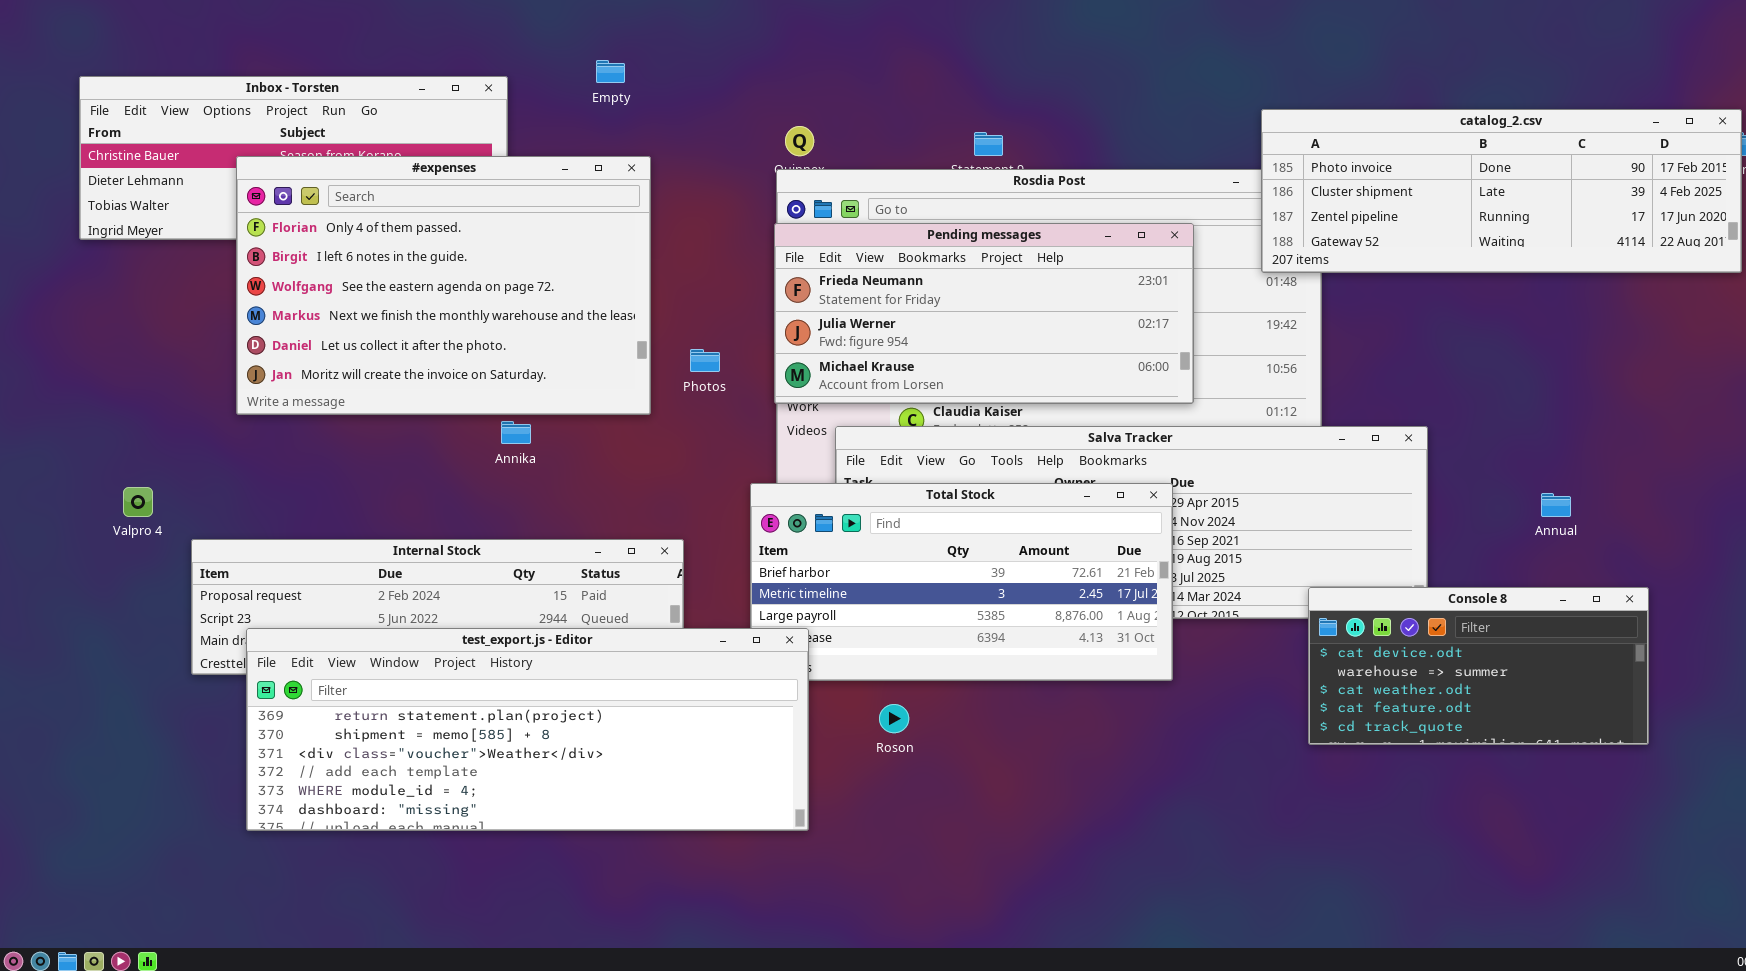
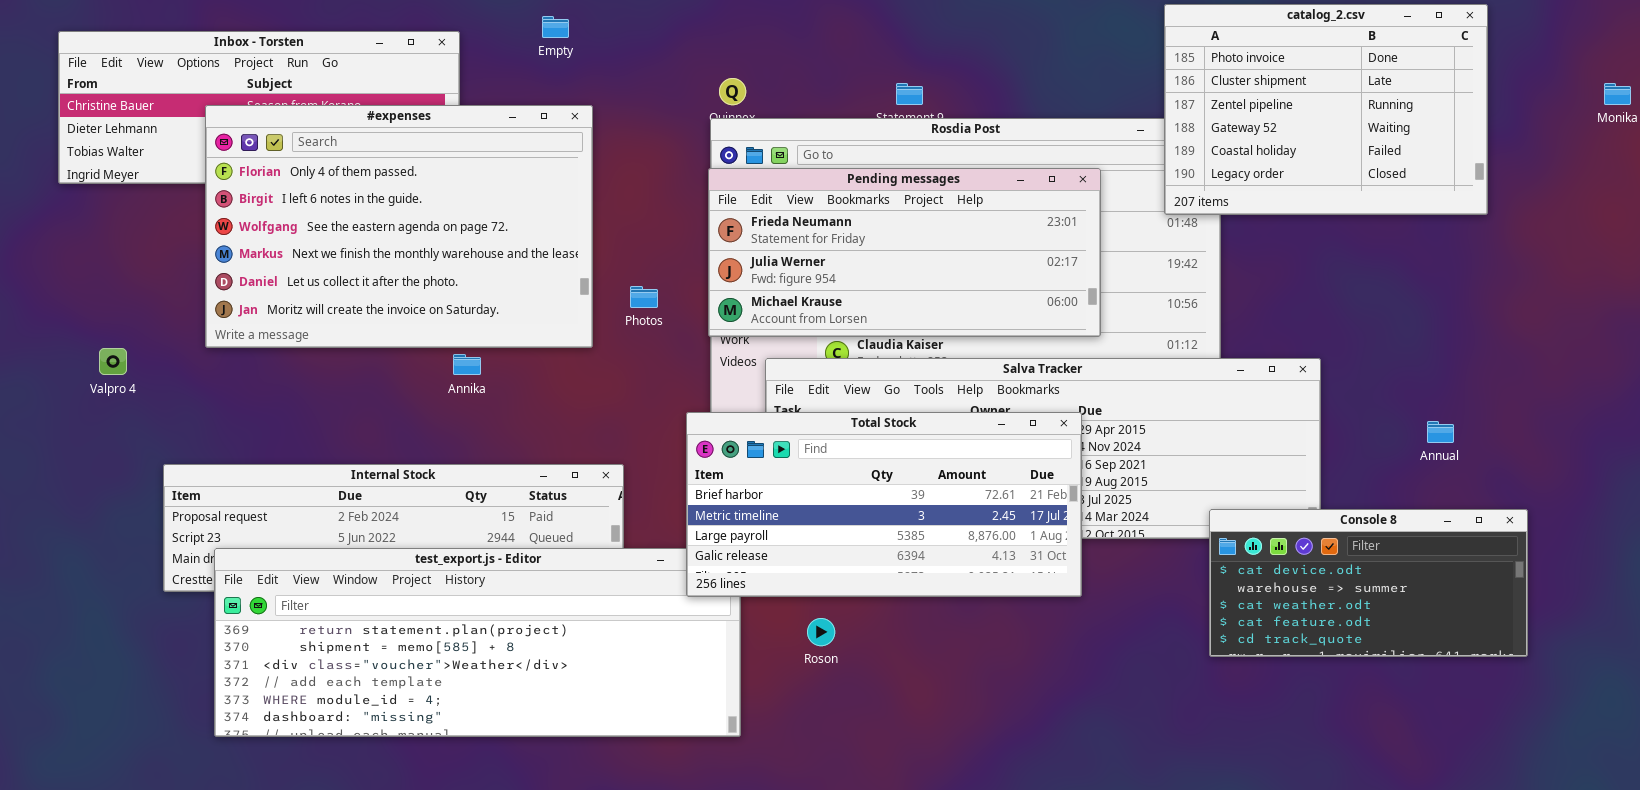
catalog_2.csv: [1261,109,1742,273] -> [1164,4,1488,215], resized
Total Stock: [750,483,1173,681] -> [686,412,1082,597], raised
Valpro 4: [123,487,153,517] -> [99,348,127,375], moved

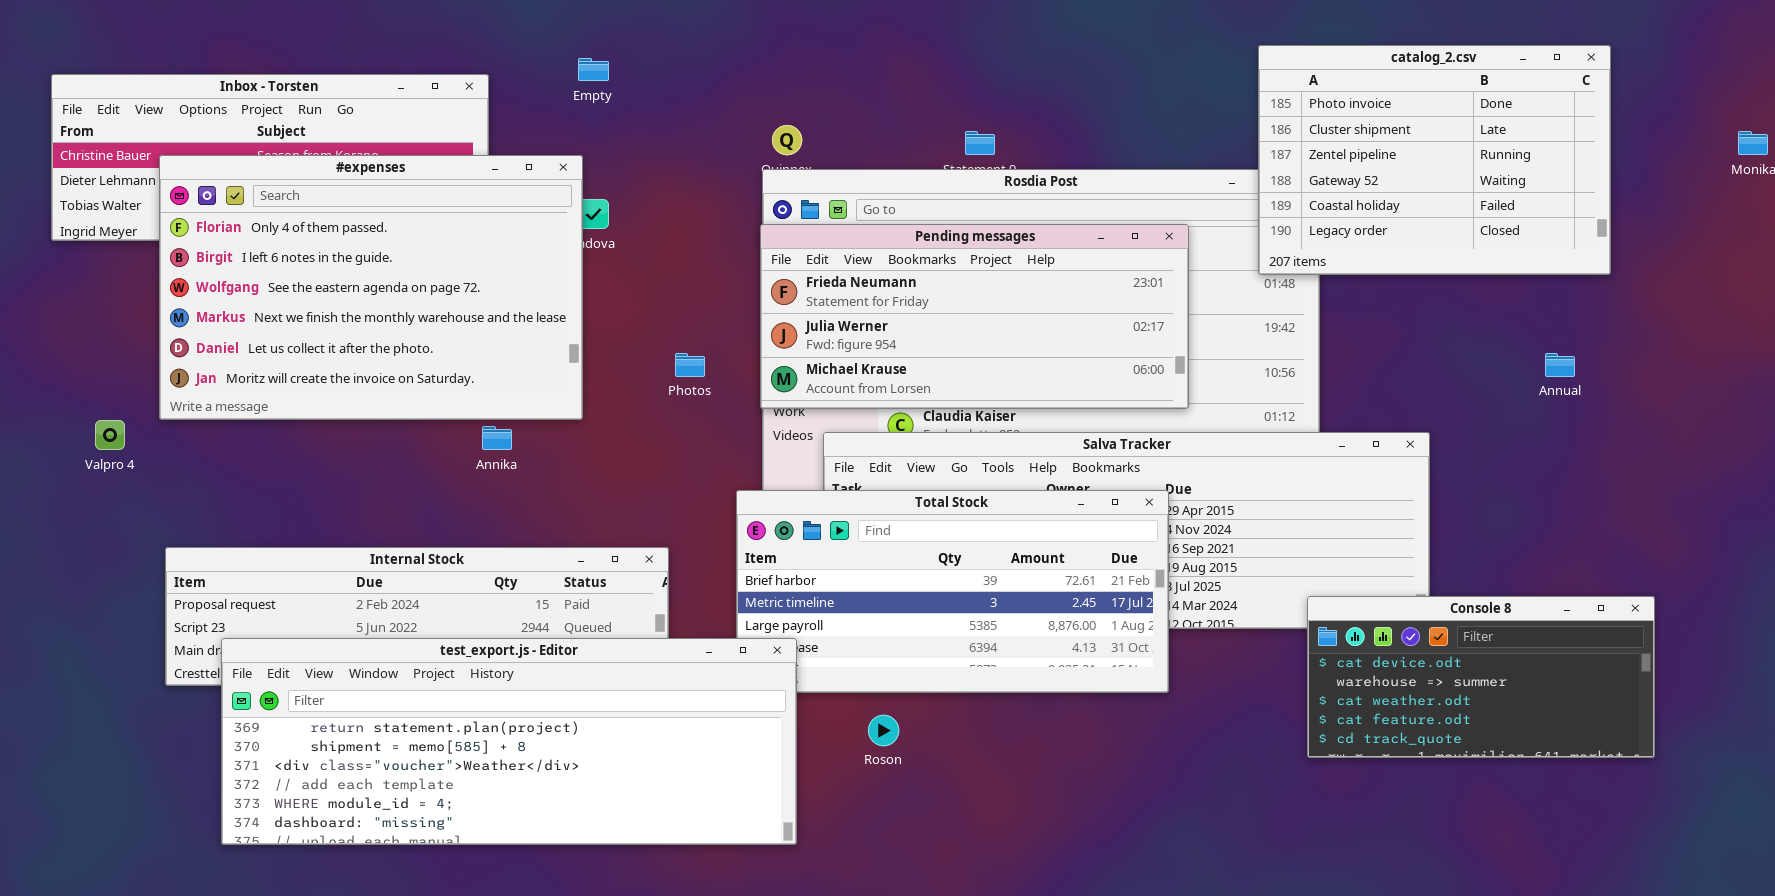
#expenses: [205,105,593,348] -> [159,155,583,420], moved
Annual: [1427,421,1454,443] -> [1545,353,1575,377], moved
test_export.js - Editor: [214,548,741,737] -> [221,638,797,845], raised

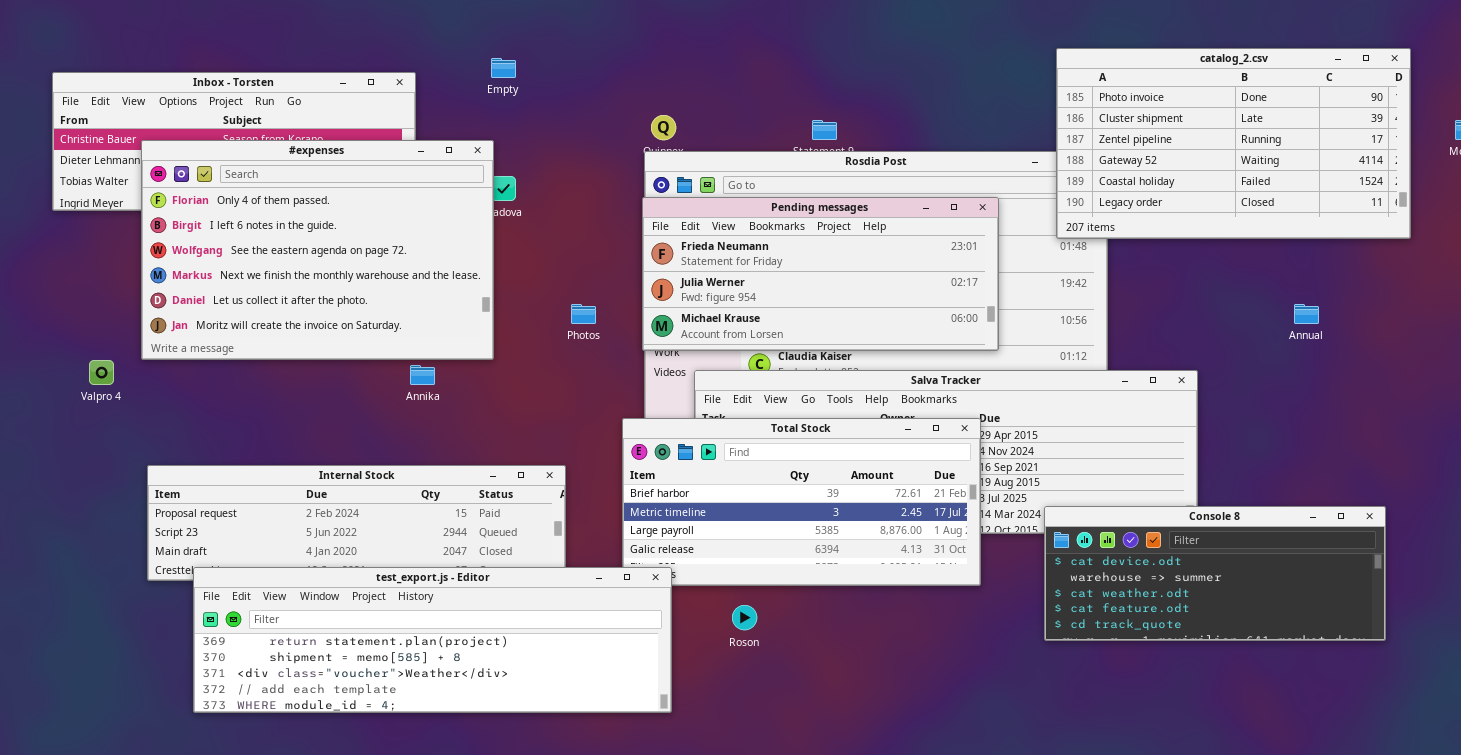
catalog_2.csv: [1258,45,1611,275] -> [1056,48,1411,239], resized
Console 8: [1307,596,1655,758] -> [1044,506,1386,641], resized
test_export.js - Editor: [221,638,797,845] -> [193,567,672,713], resized

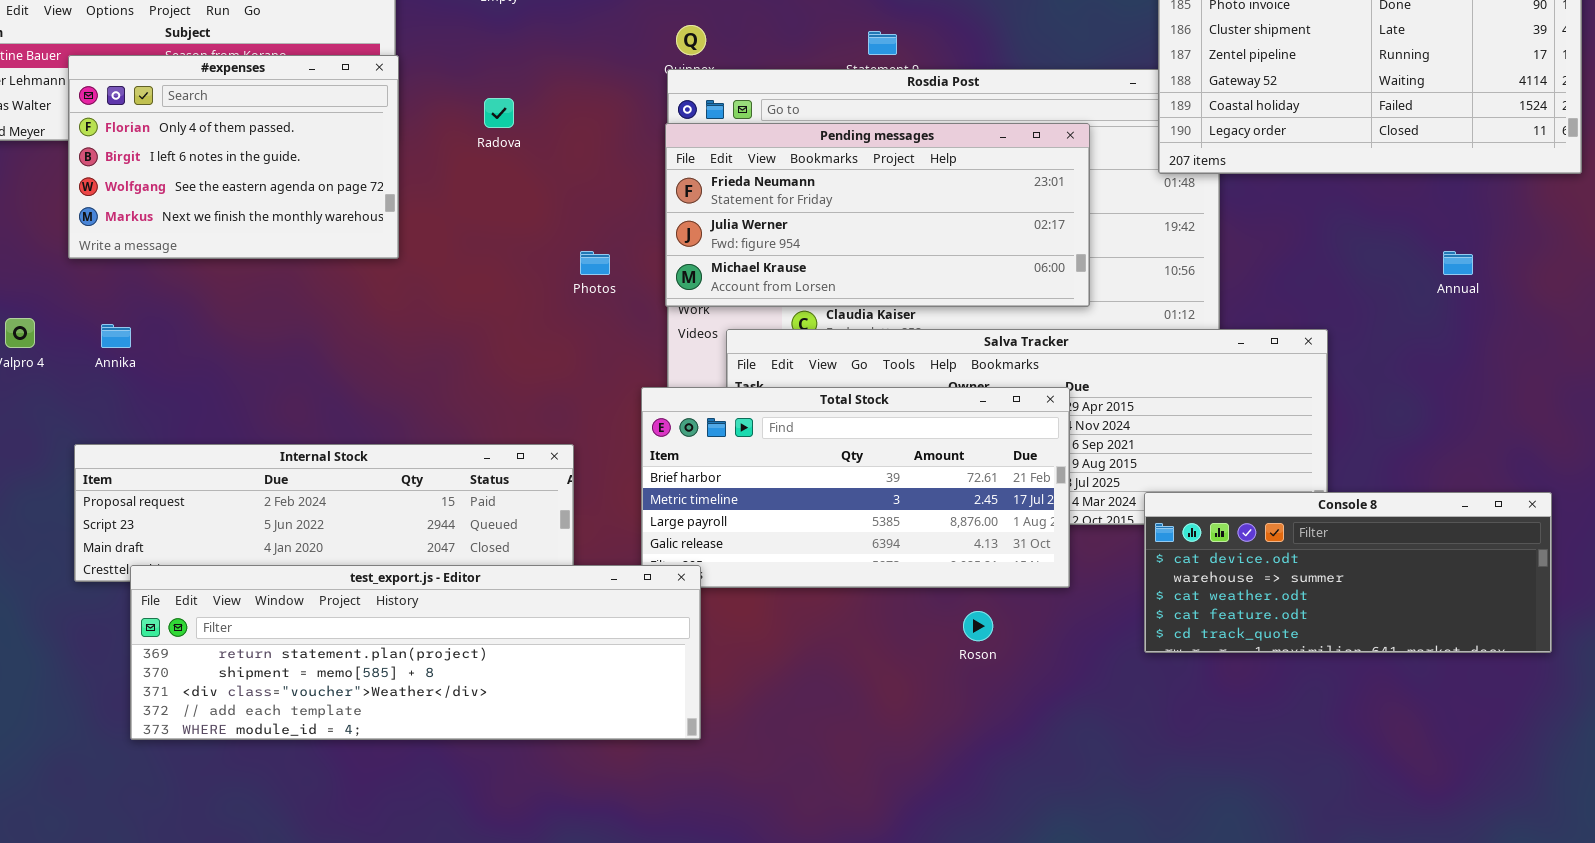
#expenses: [141,140,494,360] -> [68,55,399,259], resized
Annika: [410,365,435,385] -> [101,324,131,348], moved
Roson: [732,605,757,630] -> [963,611,993,641], moved

